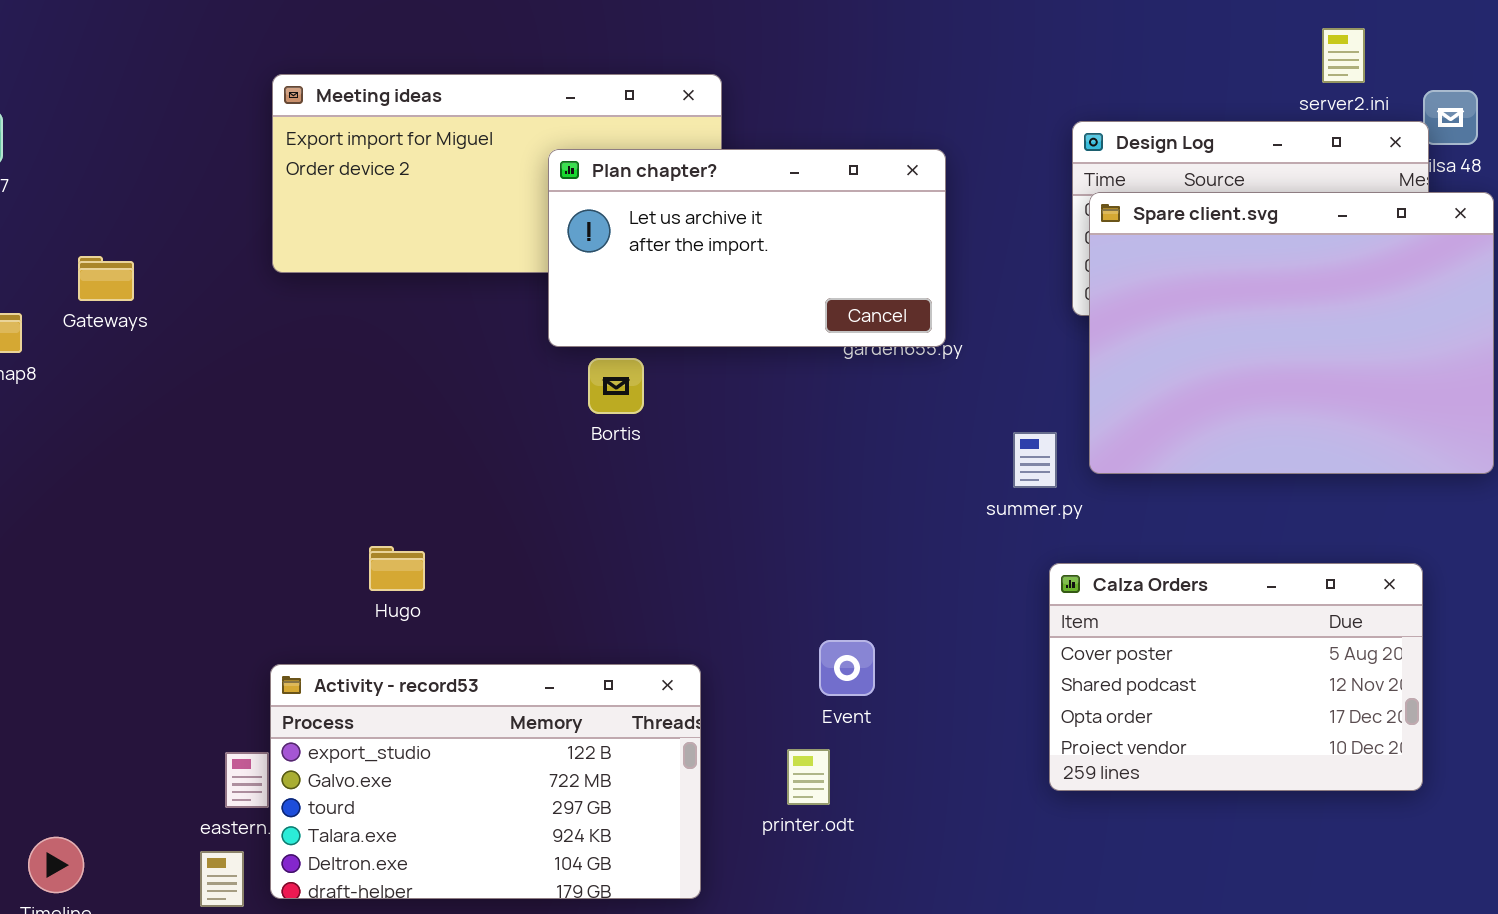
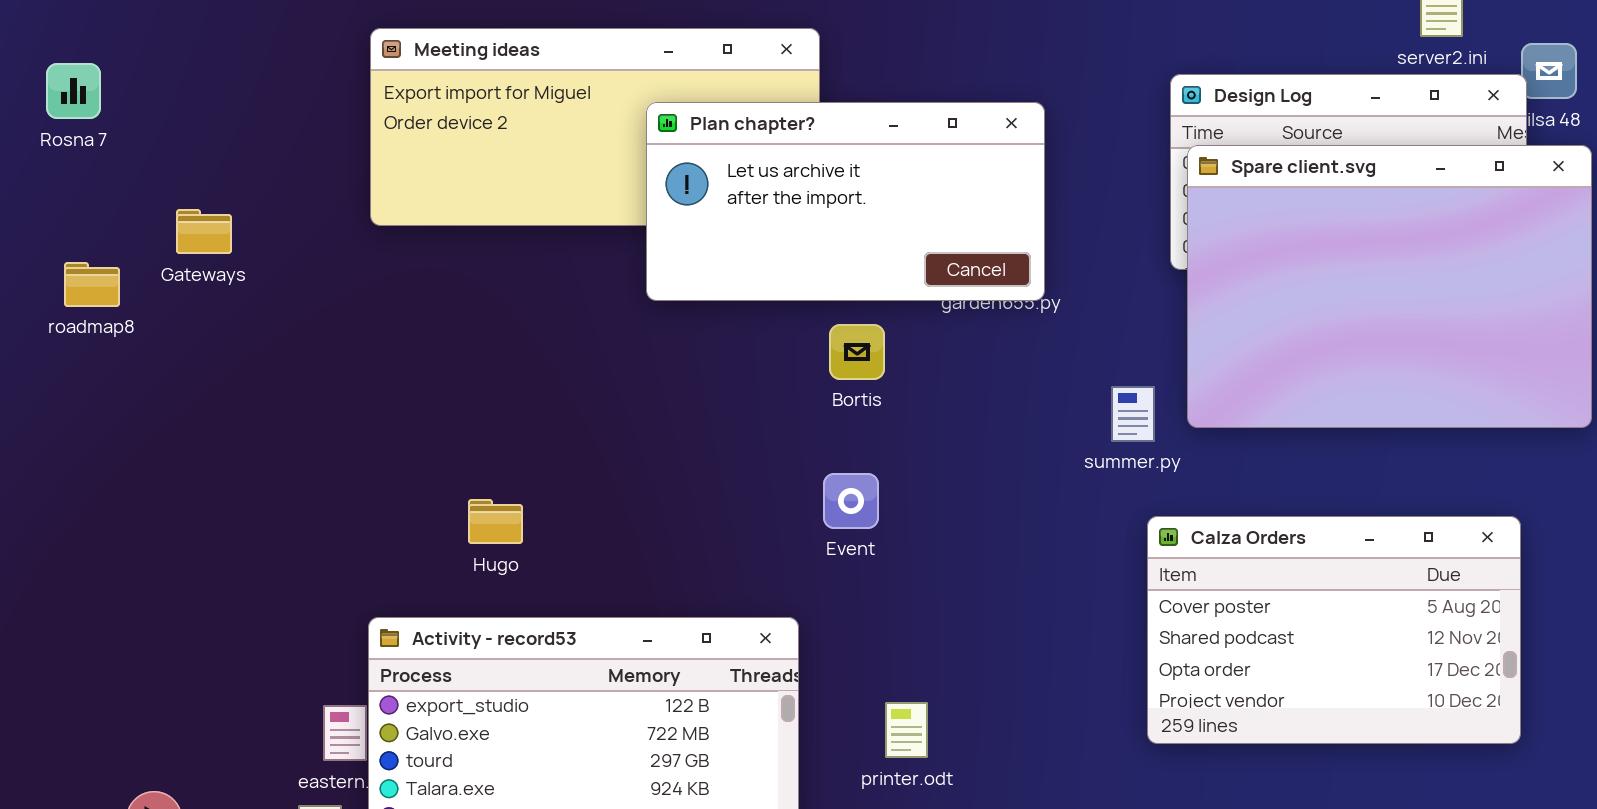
Bortis: [588,358,644,414] -> [829,324,885,380], moved
Event: [819,640,875,696] -> [823,473,879,529], moved

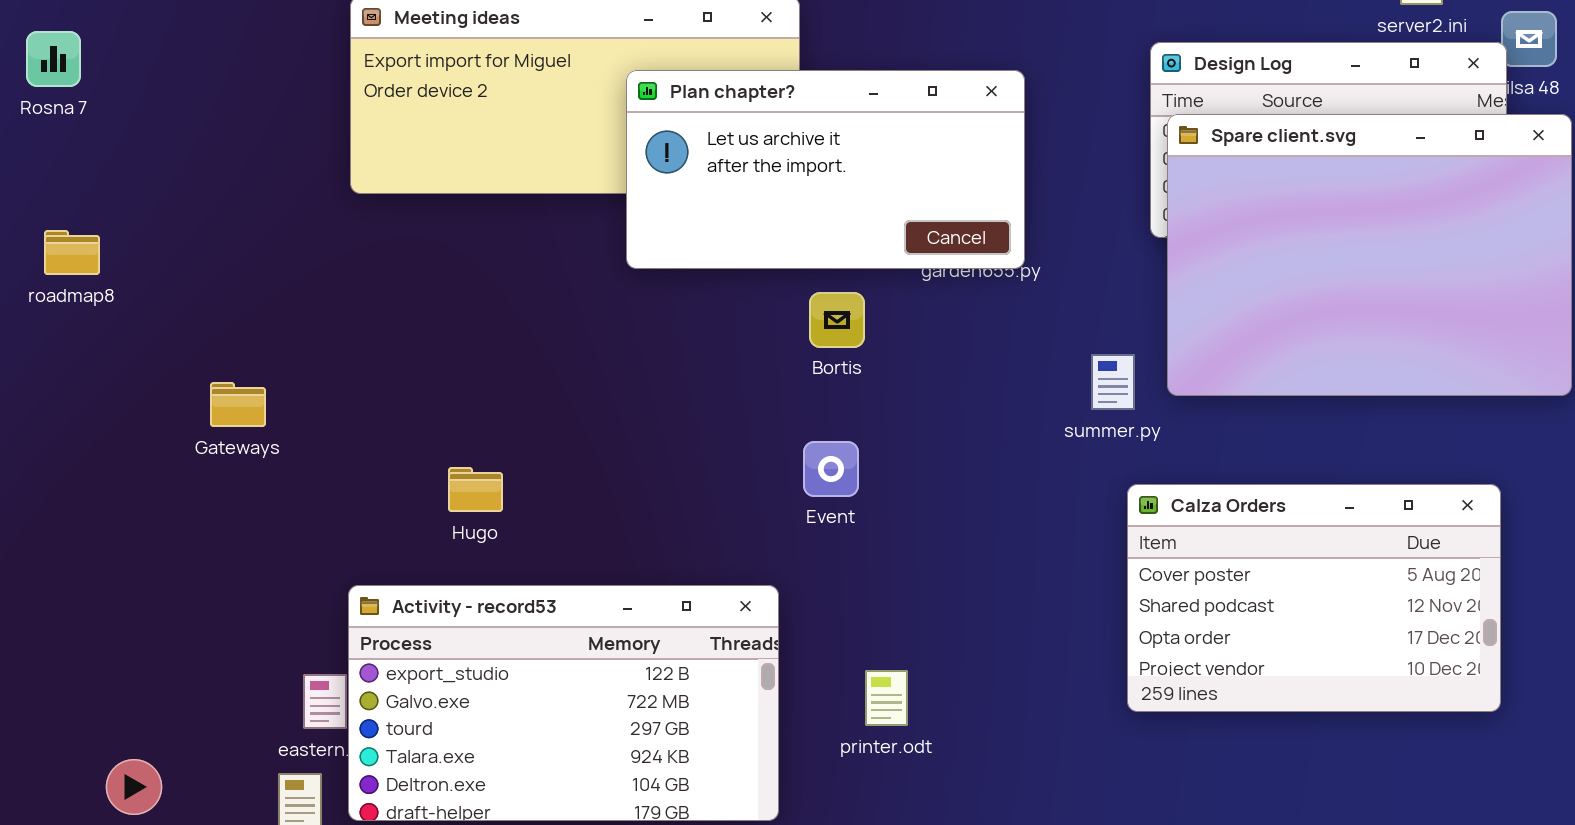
Gateways: [176,209,232,254] -> [210,382,266,427], moved

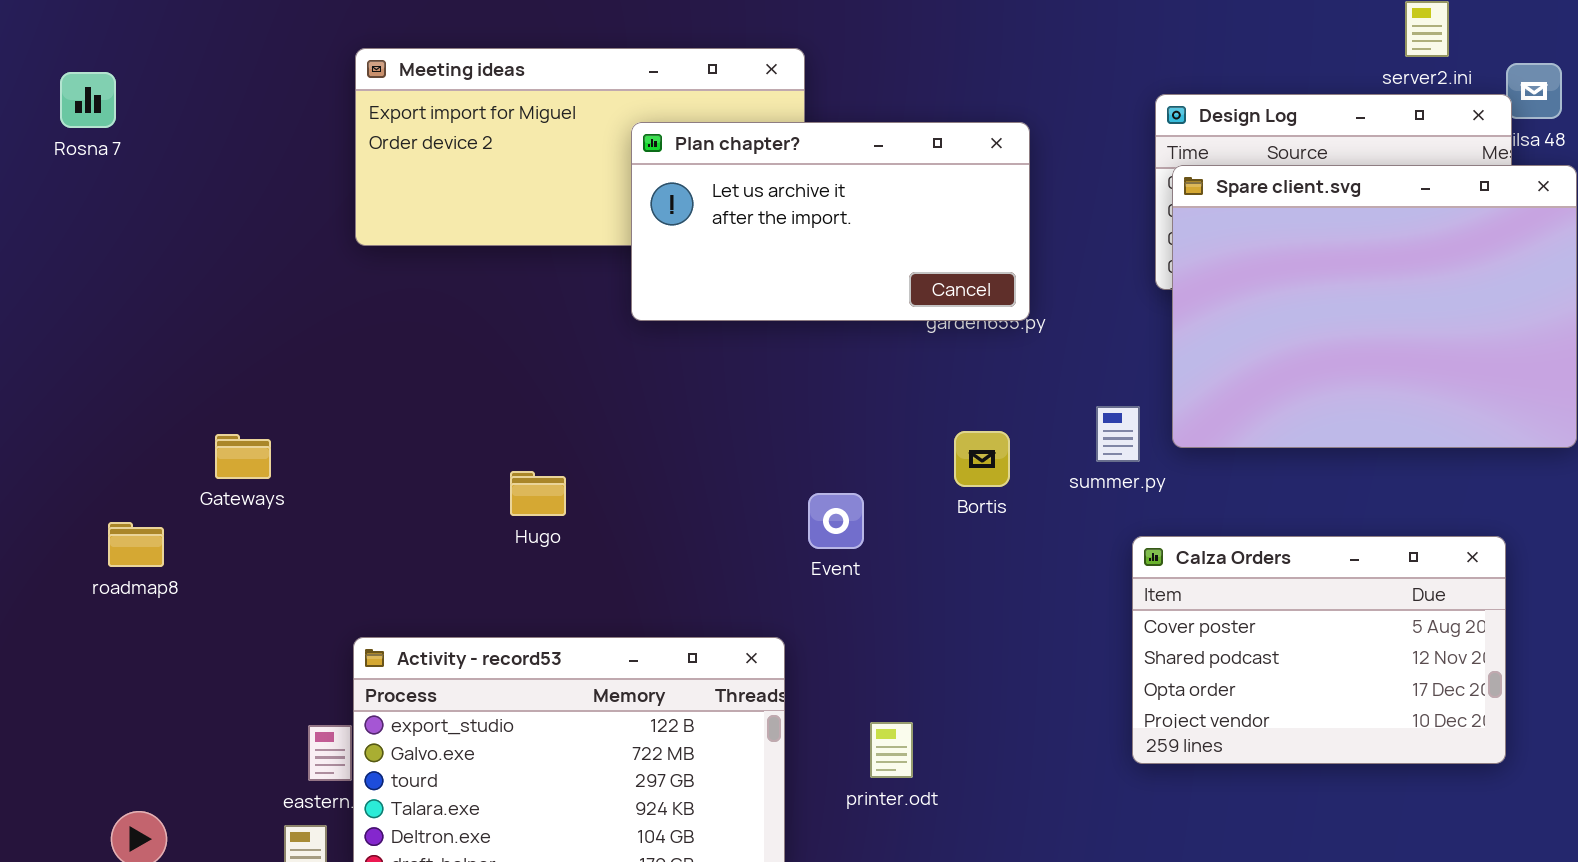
Rosna 7: [26,31,81,87] -> [60,72,116,128], moved
roadmap8: [44,230,100,275] -> [108,522,164,567], moved
Bortis: [809,292,865,348] -> [954,431,1010,487], moved
Hugo: [448,467,503,512] -> [510,471,566,516], moved

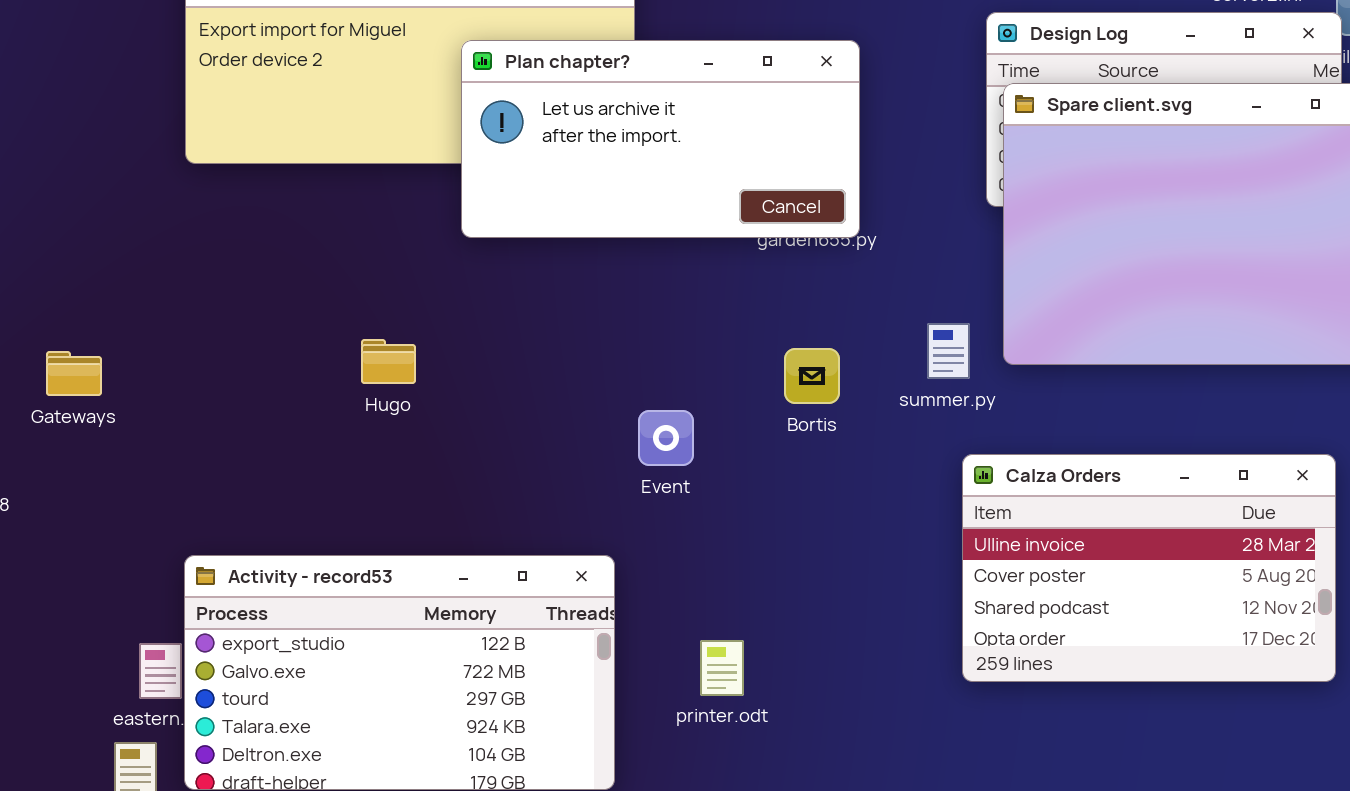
Hugo: [510,471,566,516] -> [361,339,416,384], moved
Calza Orders: [1132,536,1506,764] -> [962,454,1336,682], scrolled up 1 row

